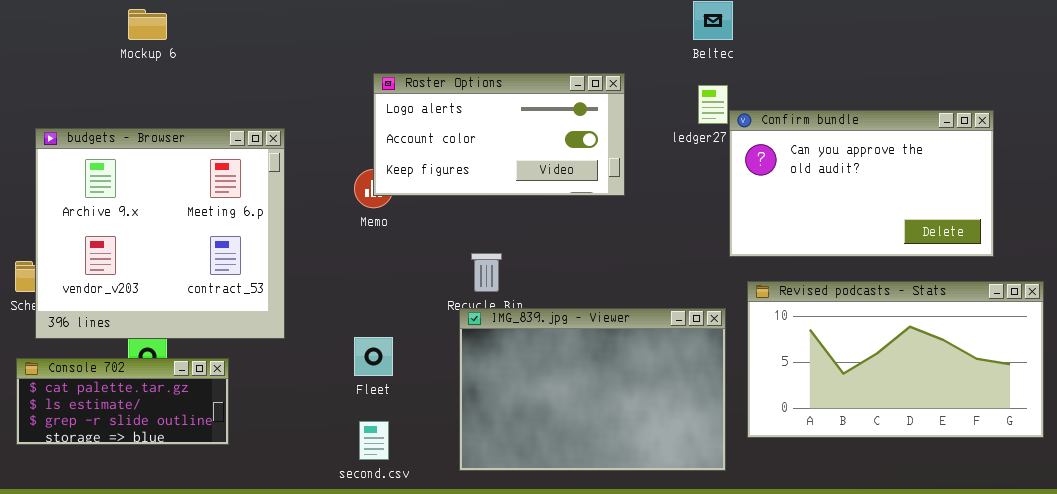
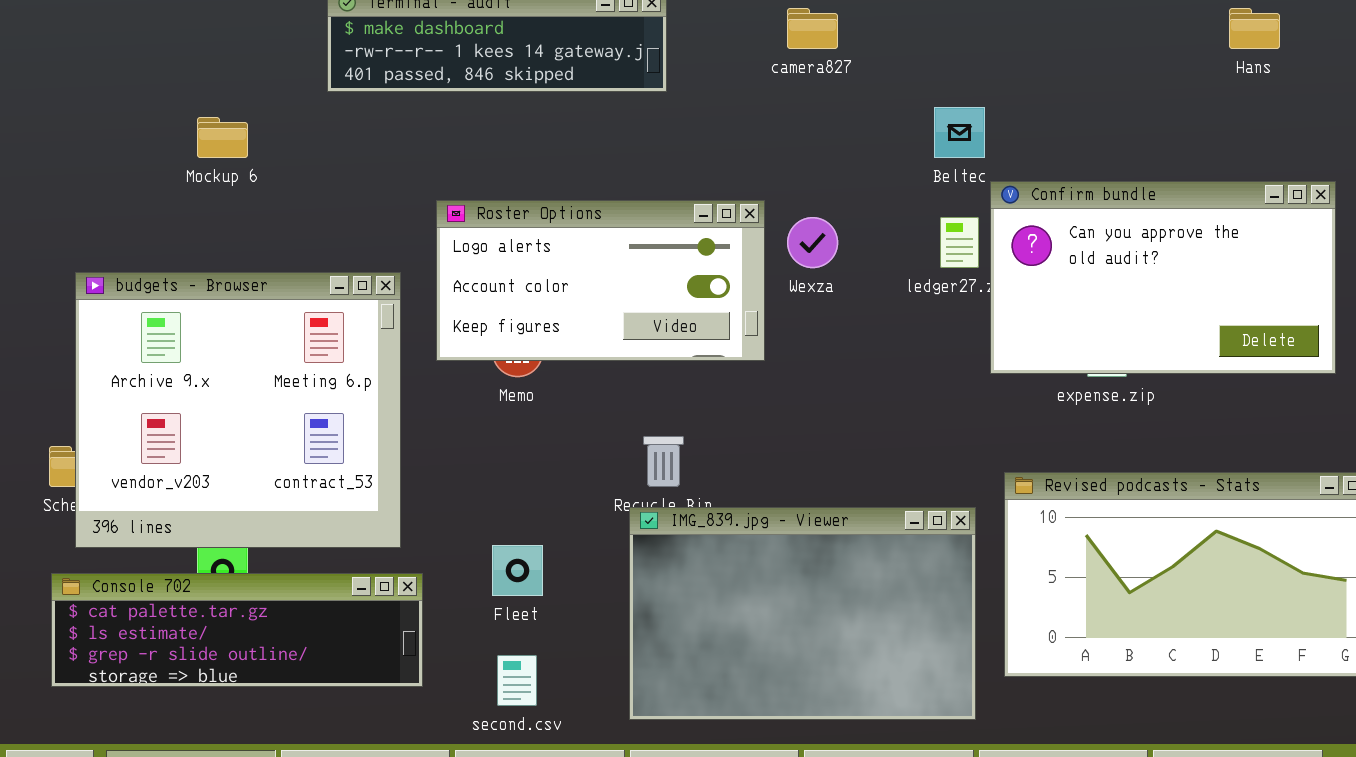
Roster Options: [373,73,625,196] -> [436,200,765,361], moved
Confirm bundle: [729,110,994,257] -> [990,181,1336,374], moved
Console 702: [16,358,229,445] -> [51,573,423,687], resized

